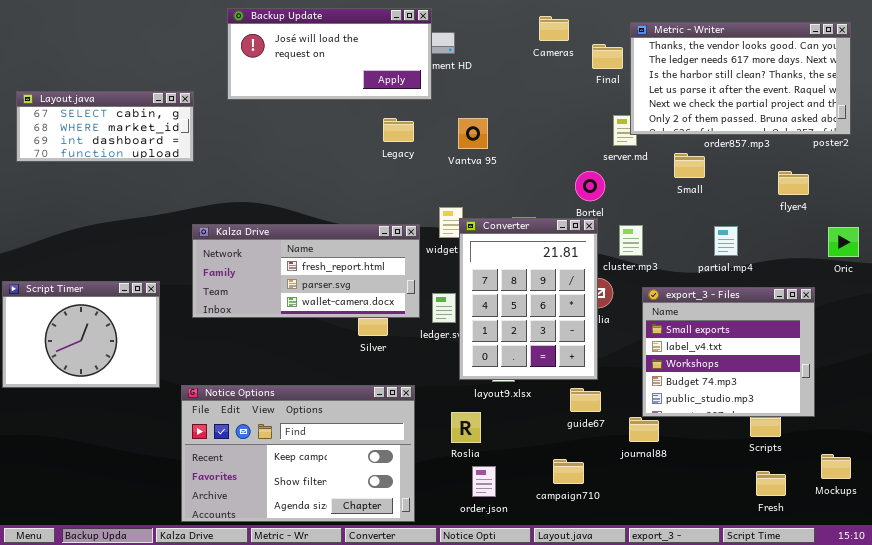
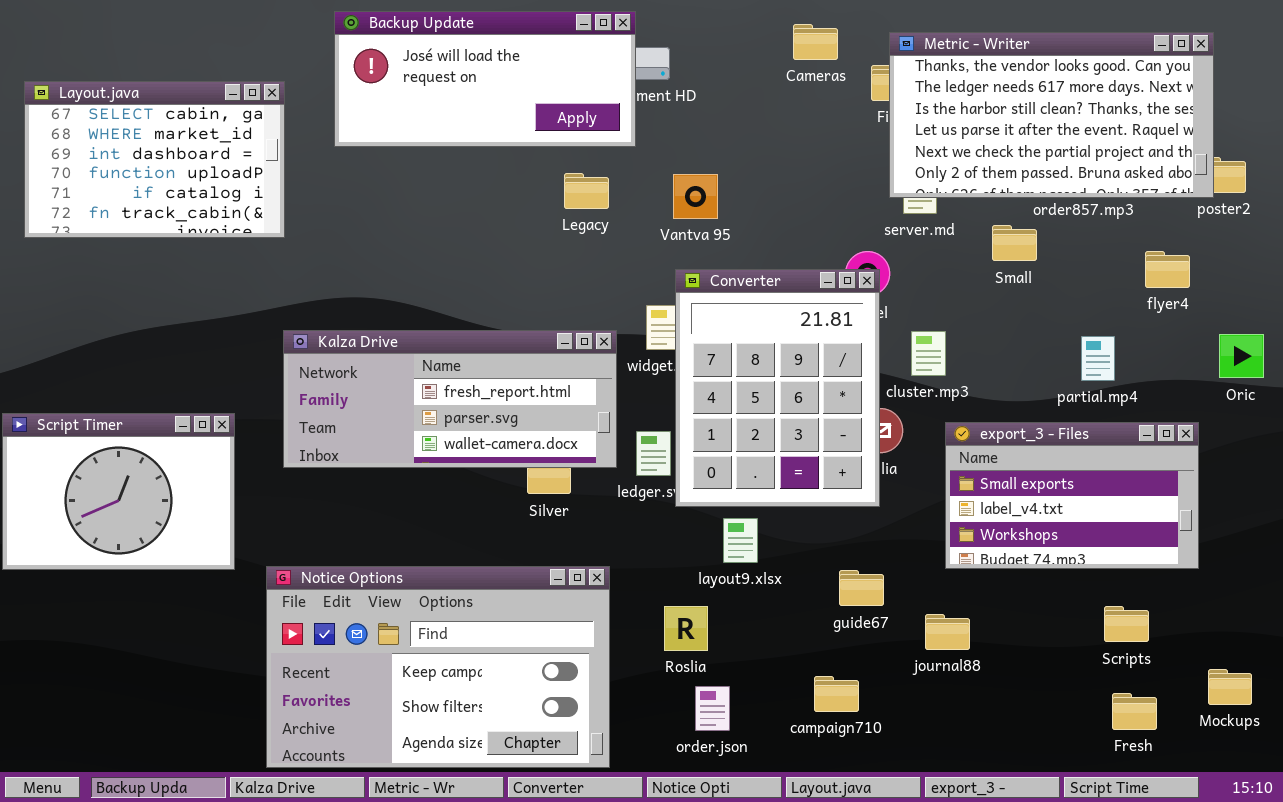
Metric - Writer: [630,22,851,135] -> [889,32,1214,198], moved
Layout.java: [16,91,194,162] -> [24,81,285,238], resized
Converter: [459,218,598,380] -> [675,269,880,507], moved
partial.mp4: [714,226,738,256] -> [1081,336,1115,381], moved
export_3 - Files: [642,287,815,417] -> [945,422,1199,569], resized

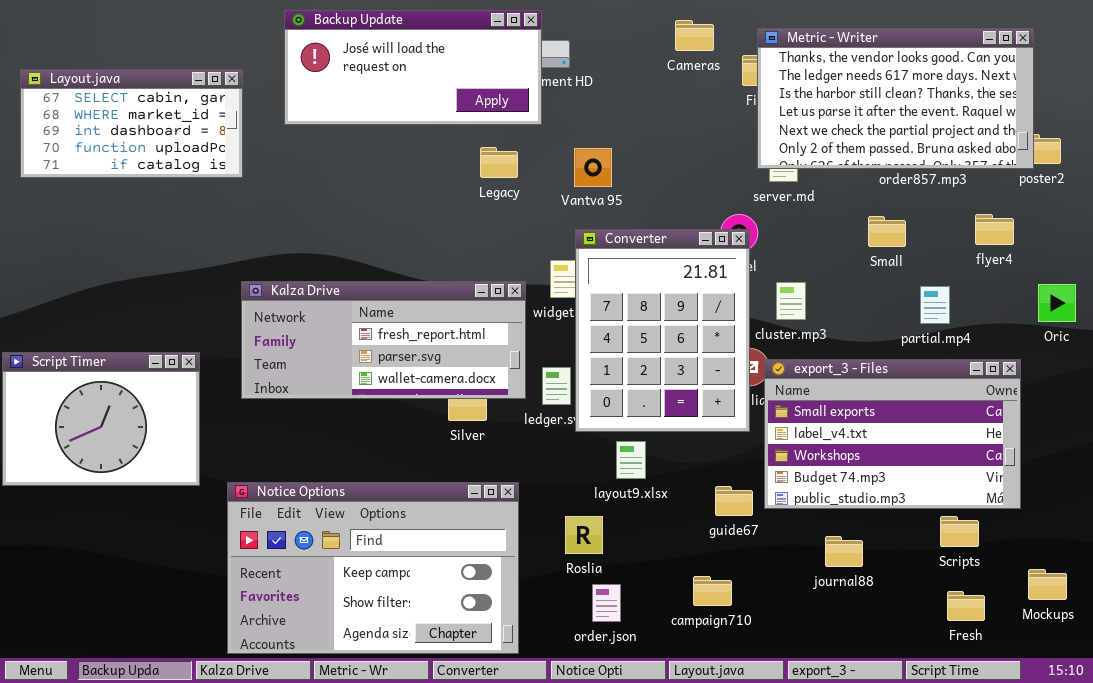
Layout.java: [24,81,285,238] -> [20,69,243,178], resized
Small: [992,225,1037,261] -> [868,216,906,247], moved
export_3 - Files: [945,422,1199,569] -> [764,359,1021,509], resized
journal88: [925,614,970,650] -> [825,536,863,567], moved

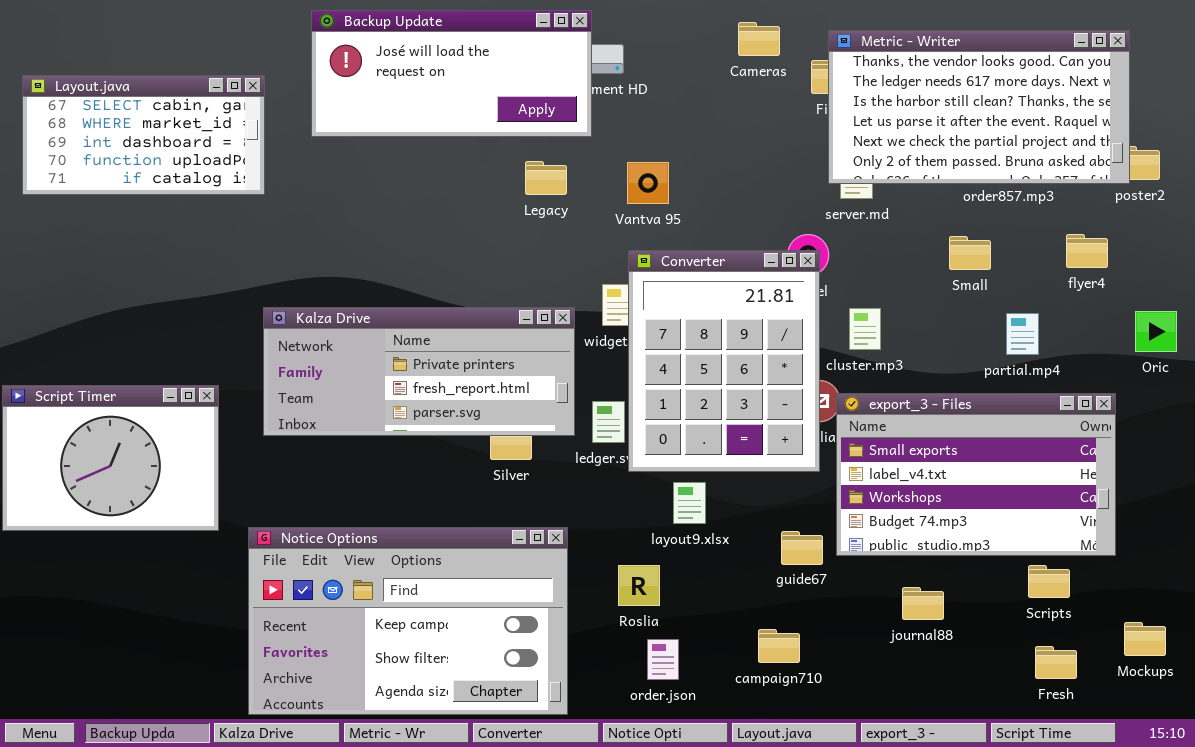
Kalza Drive: [241,281,526,399] -> [263,307,575,436], scrolled up 1 row

